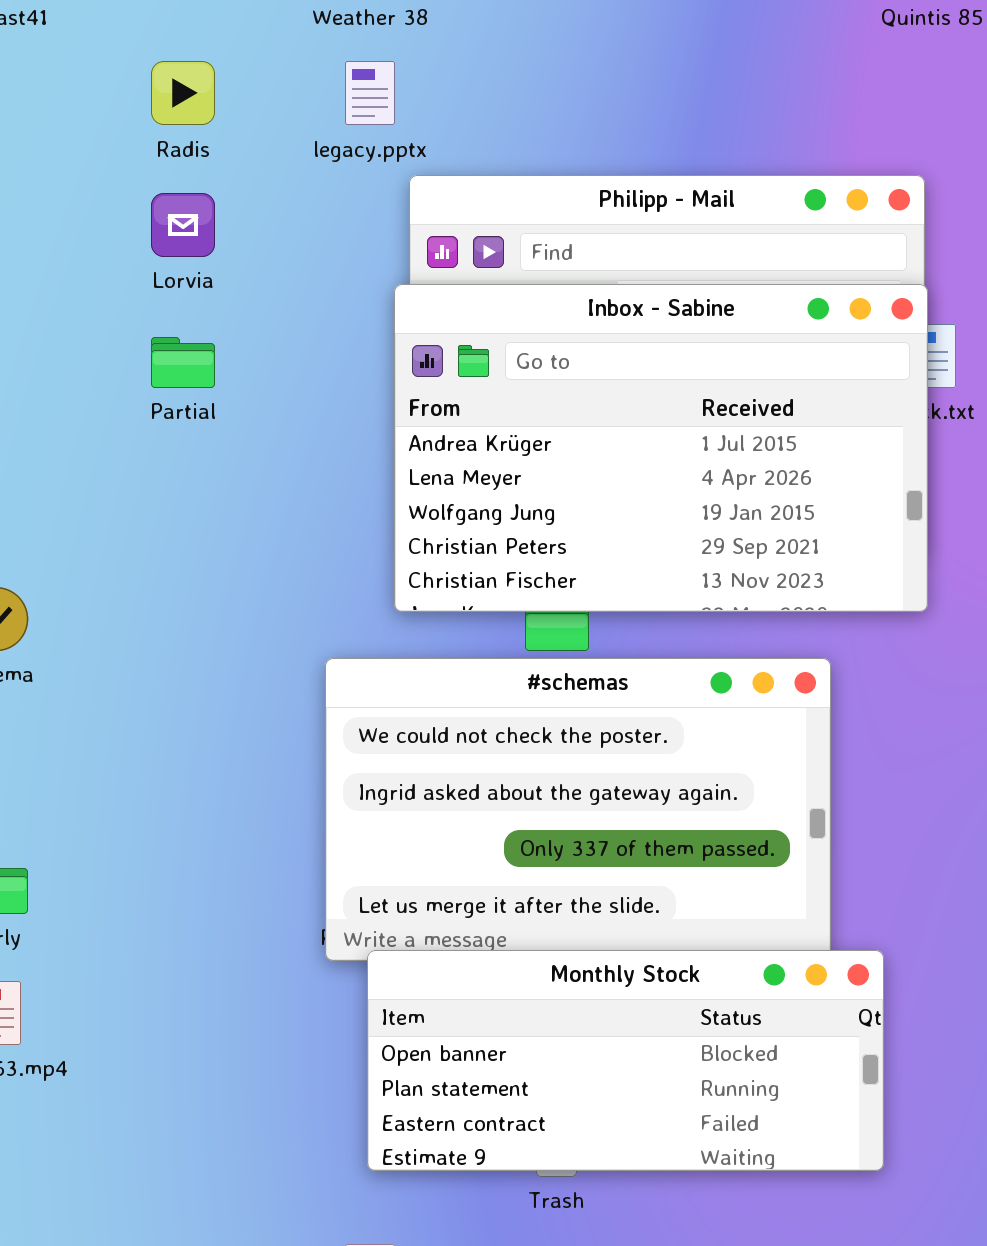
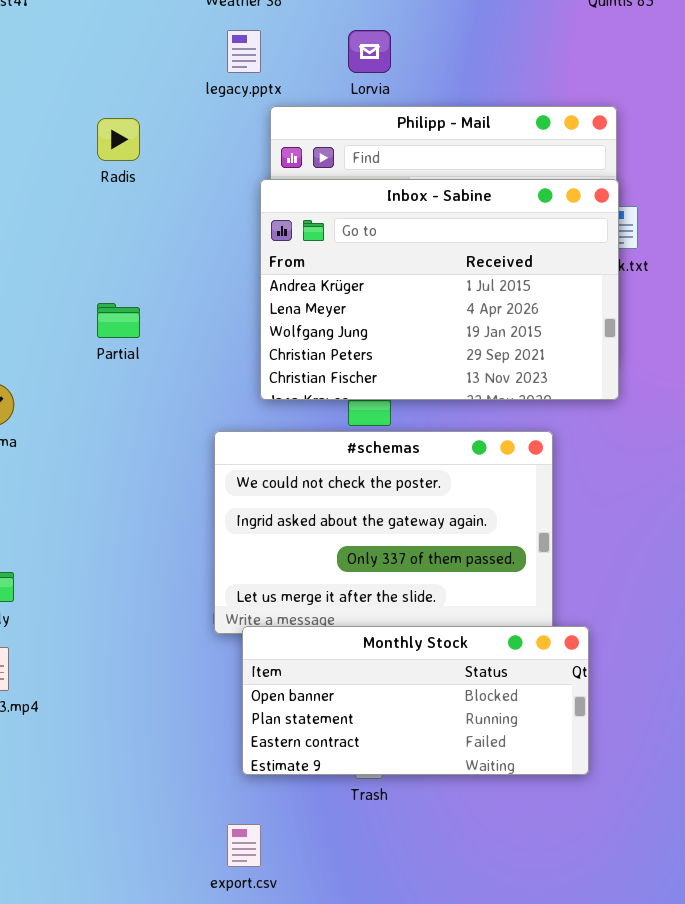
Radis: [151,61,215,125] -> [97,118,140,161], moved
Lorvia: [151,193,215,257] -> [348,30,391,73], moved
Partial: [151,337,215,388] -> [97,303,140,338], moved

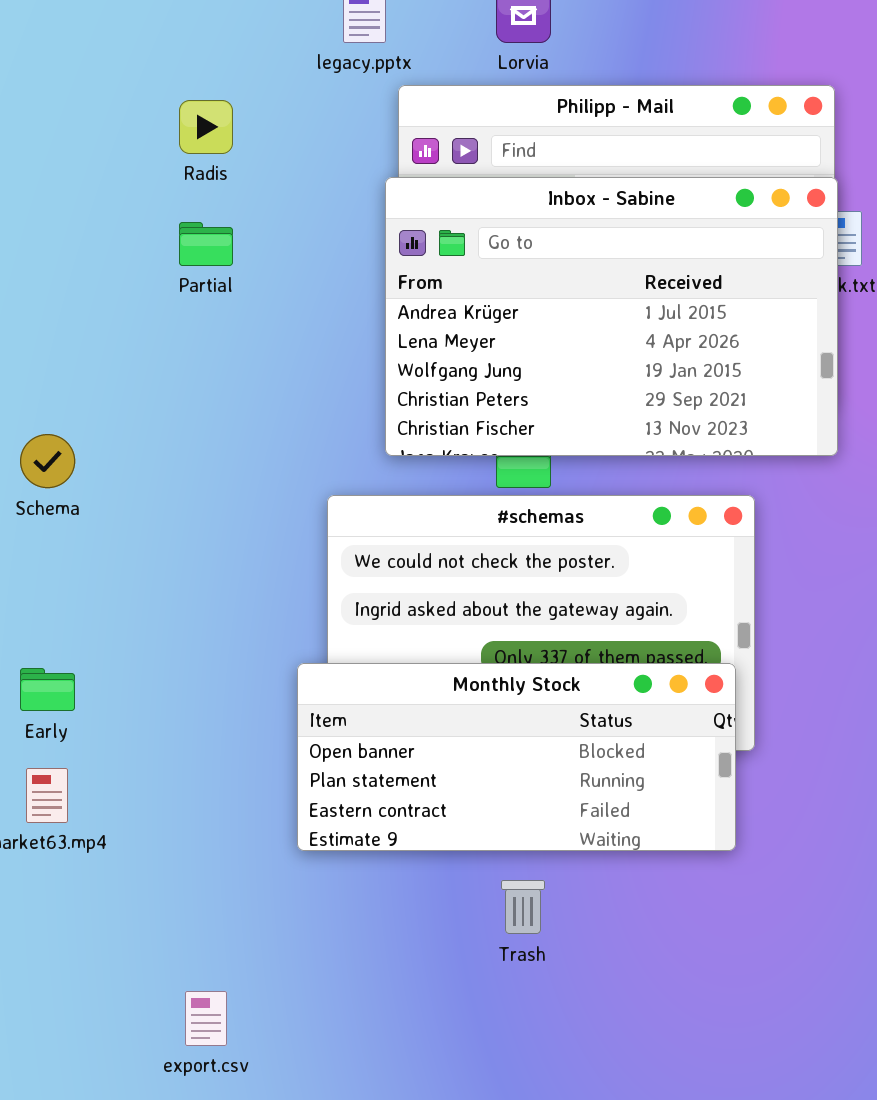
Partial: [97,303,140,338] -> [179,222,233,266], moved
Monthly Stock: [242,626,589,775] -> [297,663,736,851], moved
export.csv: [227,824,261,867] -> [185,991,227,1046], moved

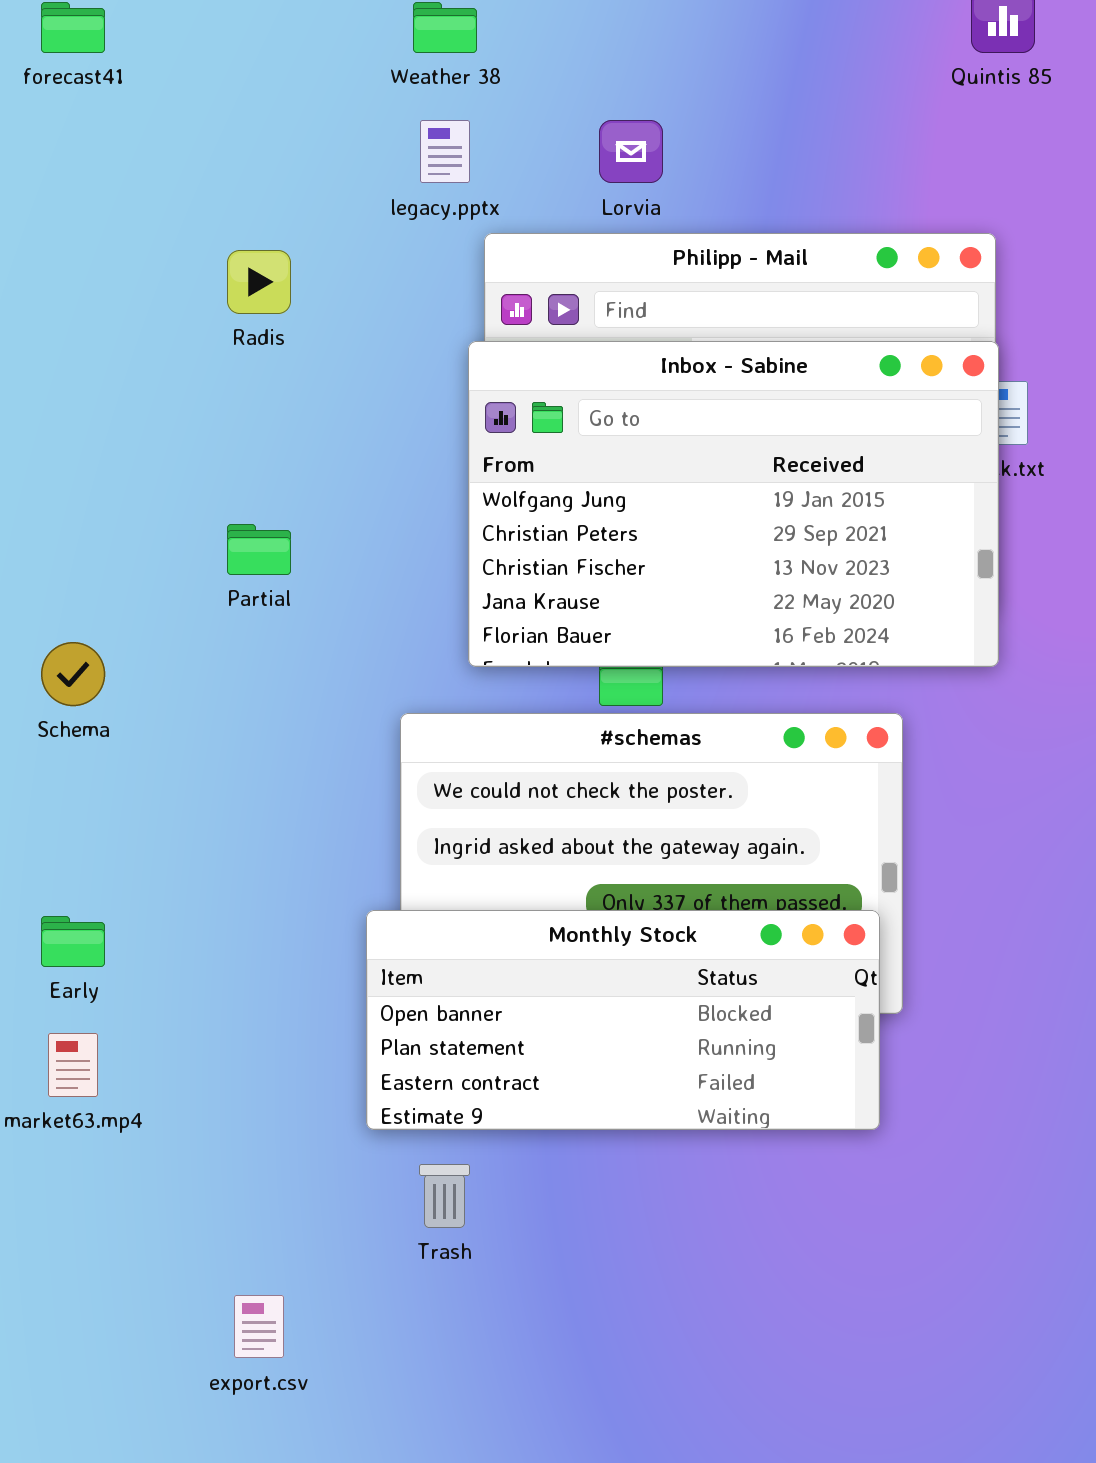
Inbox - Sabine: [385,177,838,456] -> [468,341,999,667], scrolled down 2 rows
Partial: [179,222,233,266] -> [227,524,291,575], moved
Trash: [501,880,545,934] -> [419,1164,470,1228], moved

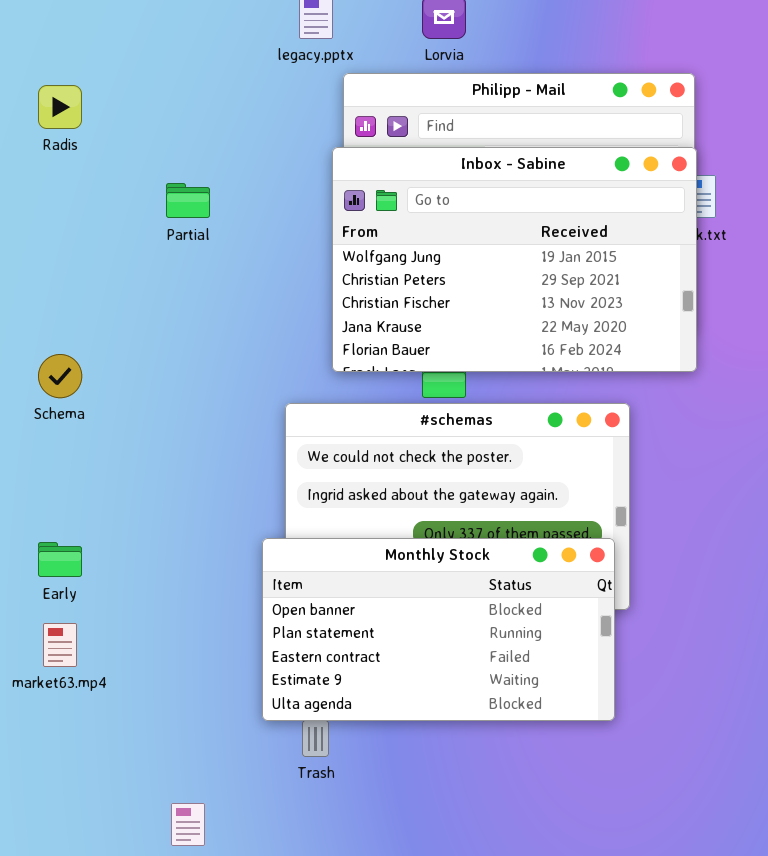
Radis: [227,250,291,314] -> [38,85,82,129], moved
Partial: [227,524,291,575] -> [166,183,210,218], moved
Monthly Stock: [366,910,880,1130] -> [262,538,615,721], resized

